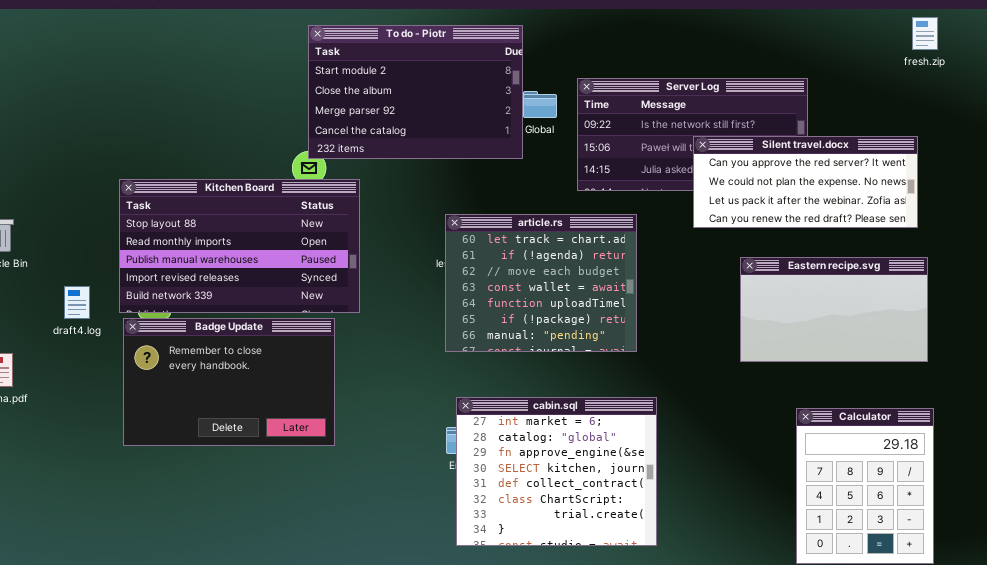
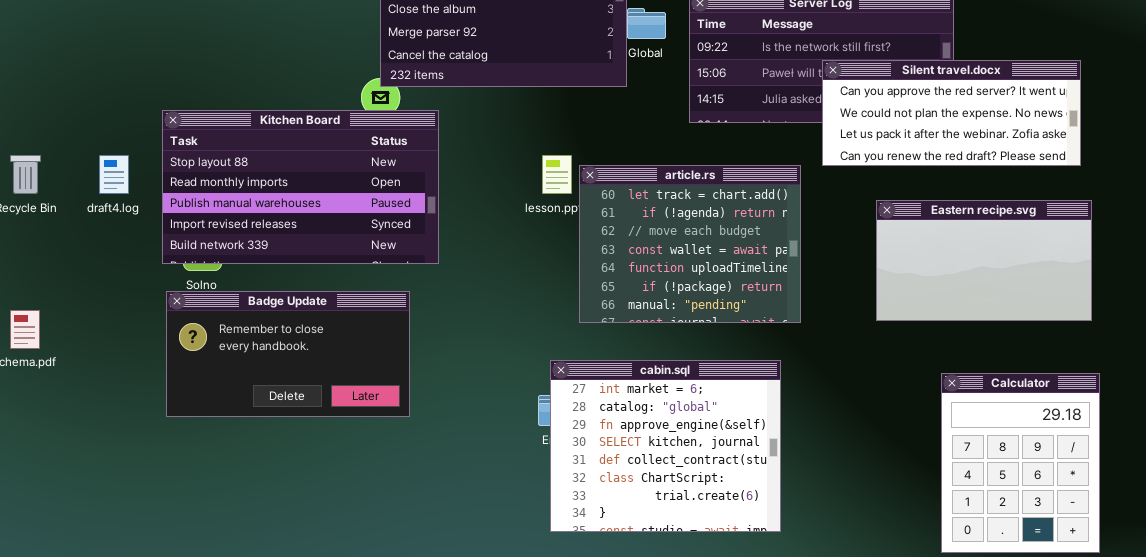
article.rs: [445,214,637,352] -> [579,165,801,323], moved
draft4.log: [64,286,90,319] -> [99,155,129,194], moved
Badge Update: [123,318,335,446] -> [166,291,410,417], resized

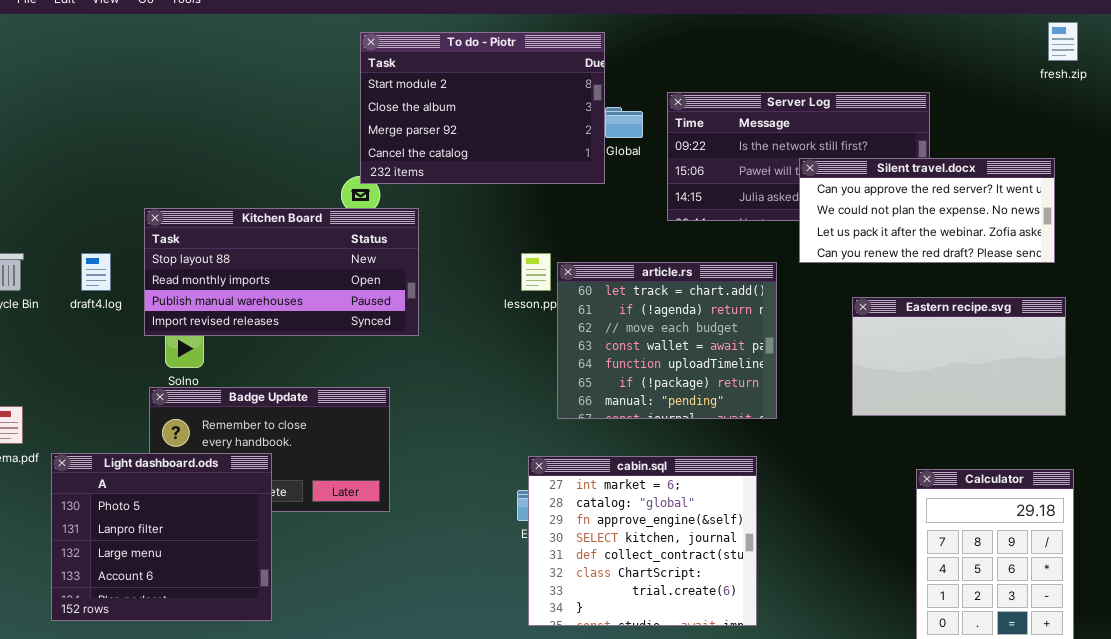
Kitchen Board: [162,110,439,264] -> [144,208,419,336], resized
Light dashboard.ods: none -> [51,453,272,621], opened

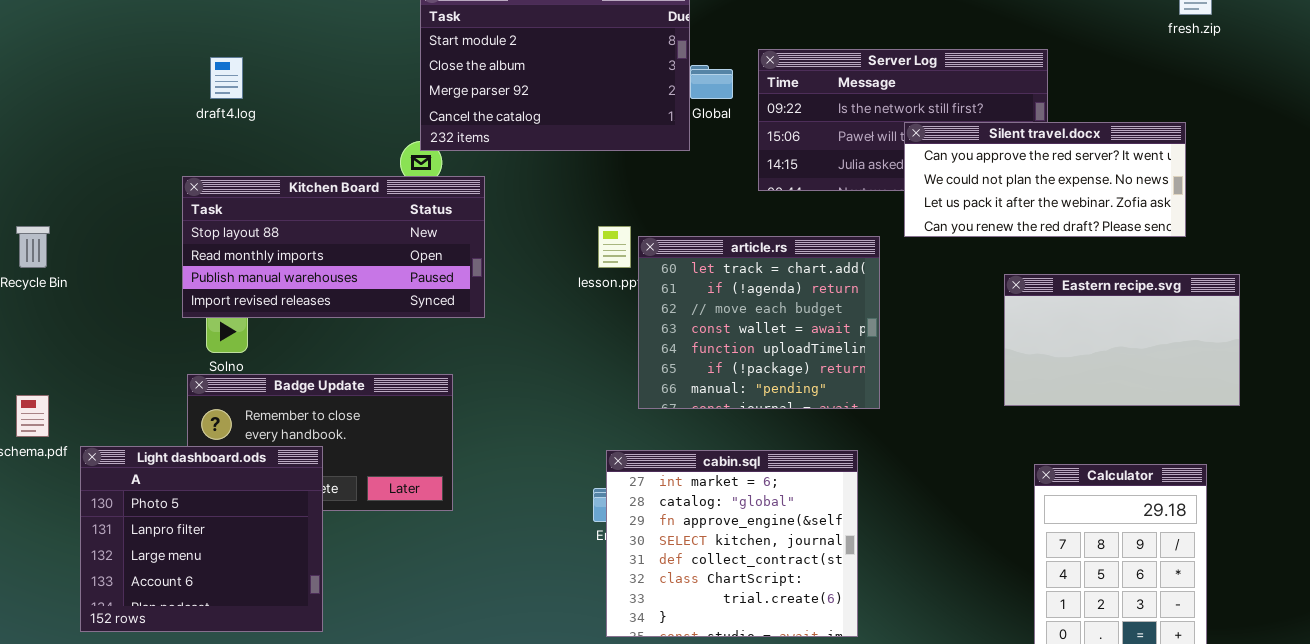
draft4.log: [81,253,111,291] -> [210,57,243,99], moved
Eastern recipe.svg: [852,297,1066,416] -> [1004,274,1240,406], moved

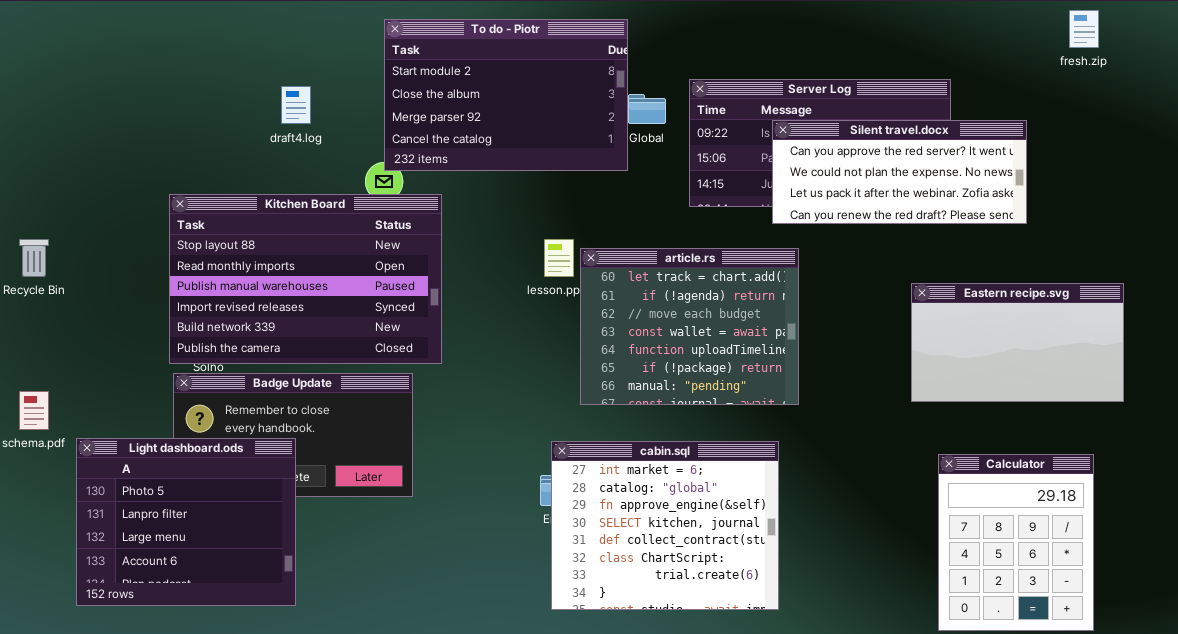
draft4.log: [210,57,243,99] -> [281,86,311,124], moved
Silent travel.docx: [904,122,1186,237] -> [772,120,1027,224], moved
Kitchen Board: [182,176,485,318] -> [169,194,442,364], resized

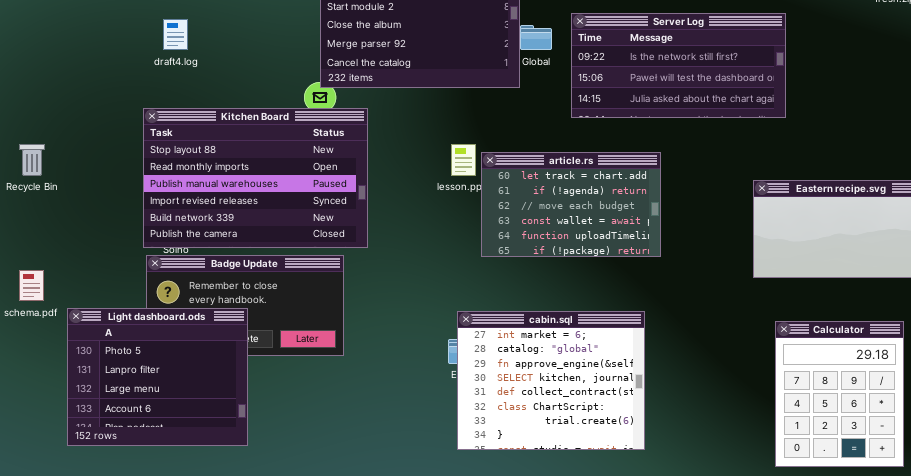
draft4.log: [281,86,311,124] -> [163,19,188,50], moved
Silent travel.docx: [772,120,1027,224] -> none, closed
article.rs: [580,248,799,405] -> [481,152,661,257], resized

